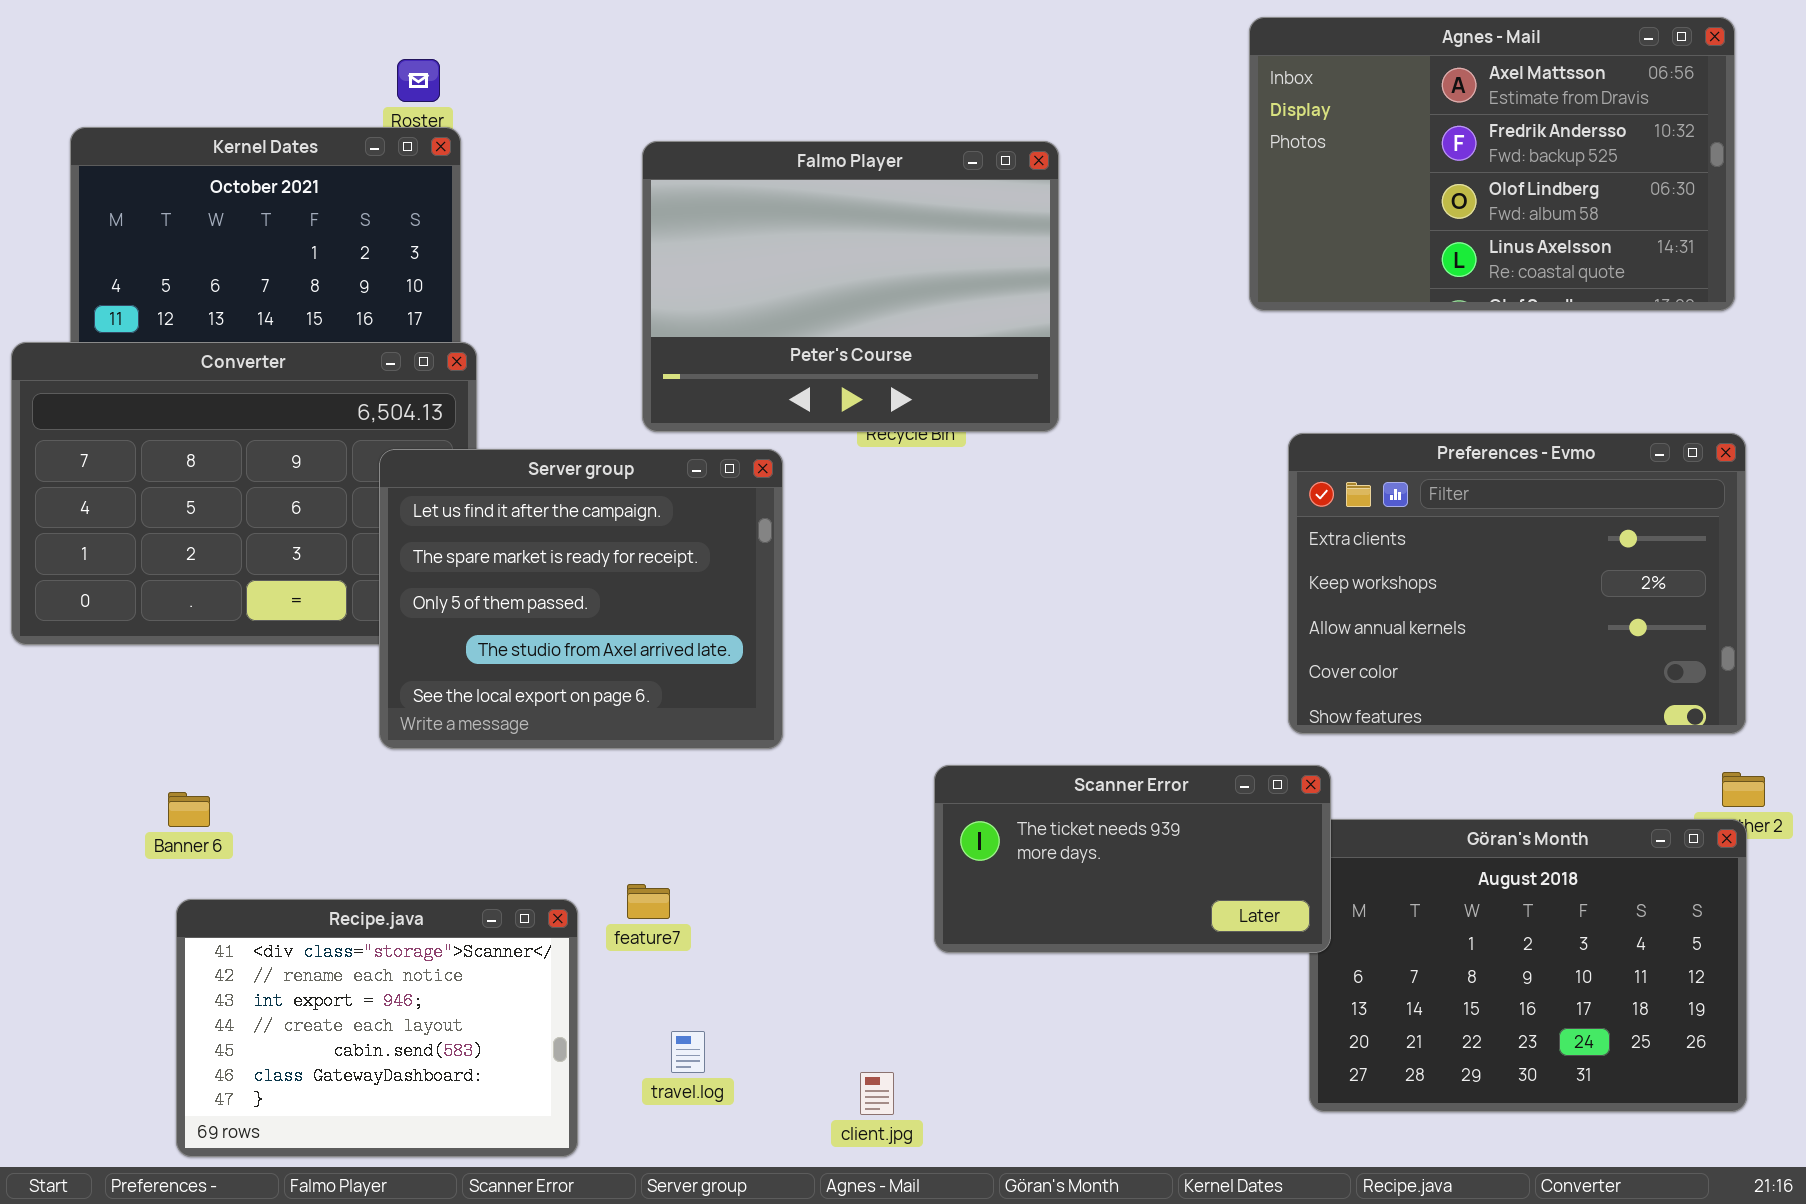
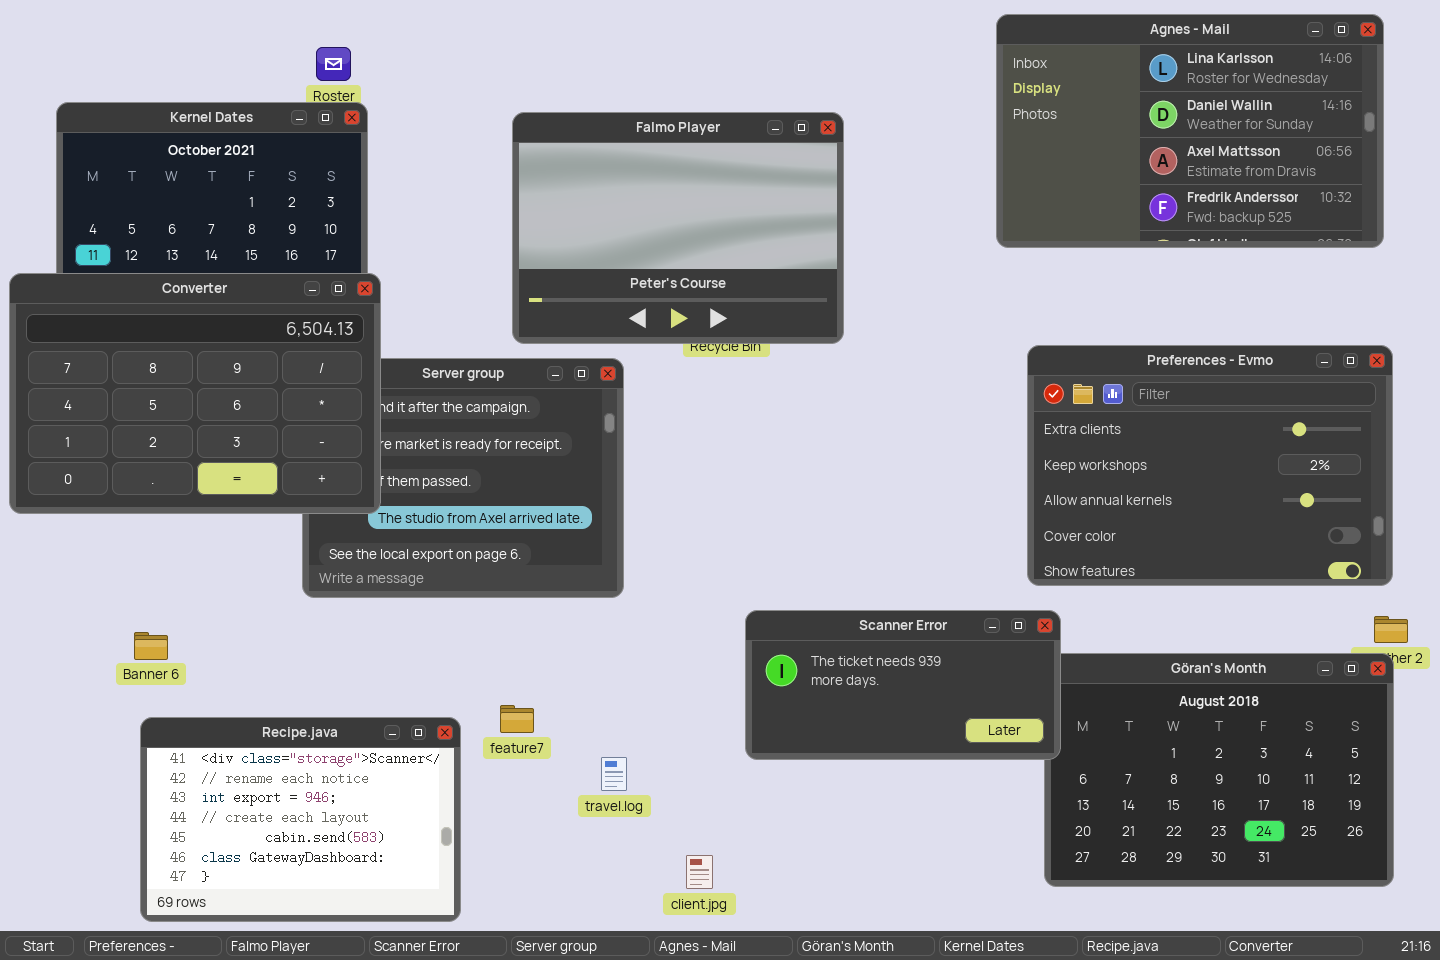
Agnes - Mail: [1249,17,1735,311] -> [996,14,1384,248], scrolled up 2 rows
Converter: [11,342,477,645] -> [9,273,381,514], raised
travel.log: [671,1031,705,1073] -> [601,757,627,791], moved

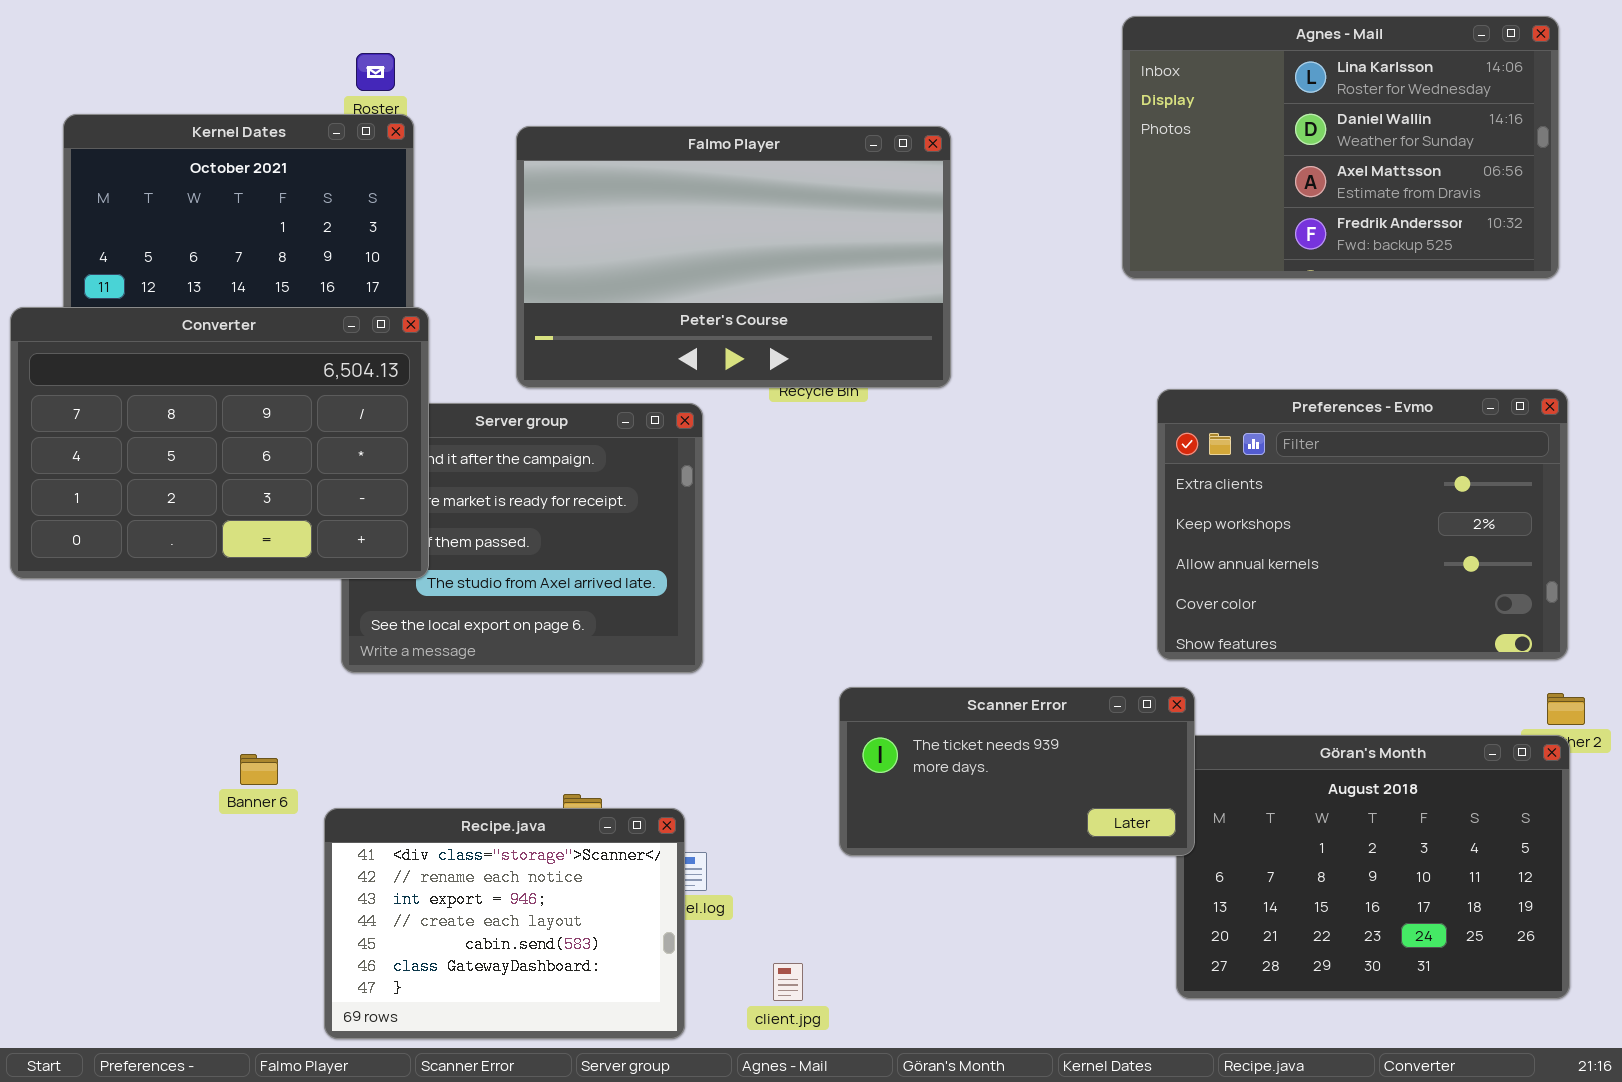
Falmo Player: [512,112,844,344] -> [516,126,951,388], resized
Banner 6: [134,632,168,660] -> [240,754,278,785], moved
Recipe.java: [140,717,461,922] -> [324,808,685,1039], moved

